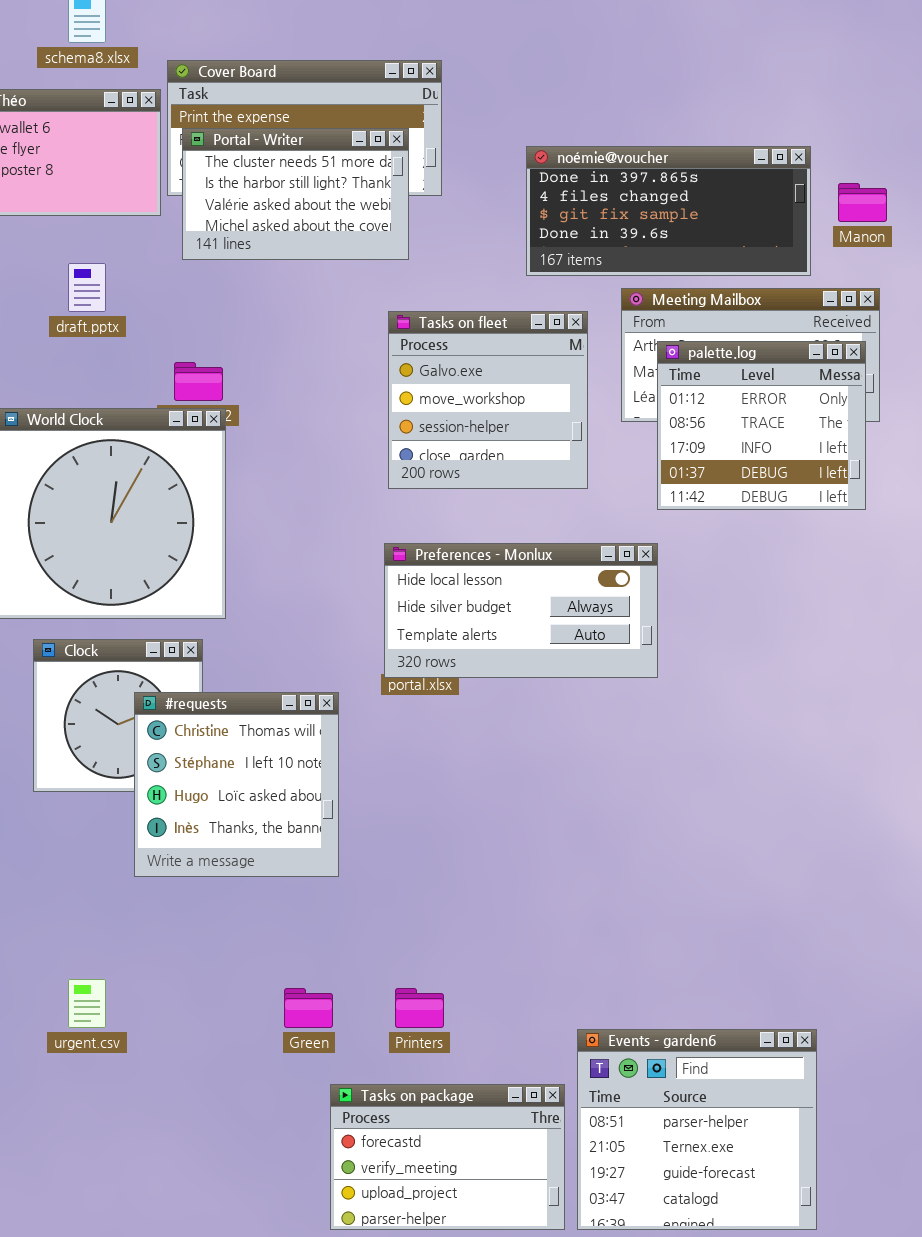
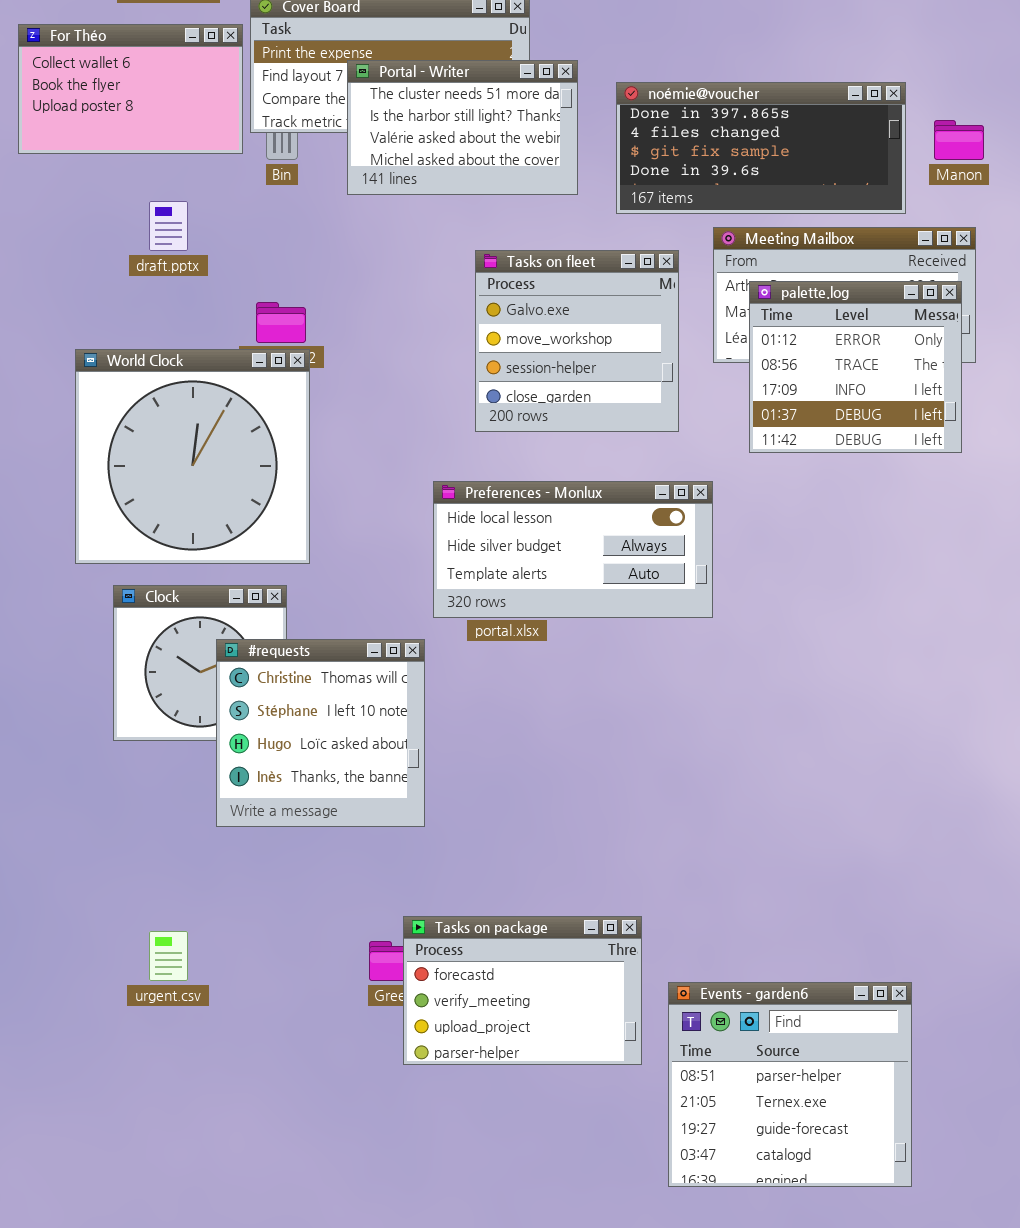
Portal - Writer: [182,128,409,260] -> [347,60,578,195], moved
Preferences - Monlux: [384,543,658,678] -> [433,481,713,618], moved
Tasks on package: [330,1084,565,1230] -> [403,916,642,1065], moved

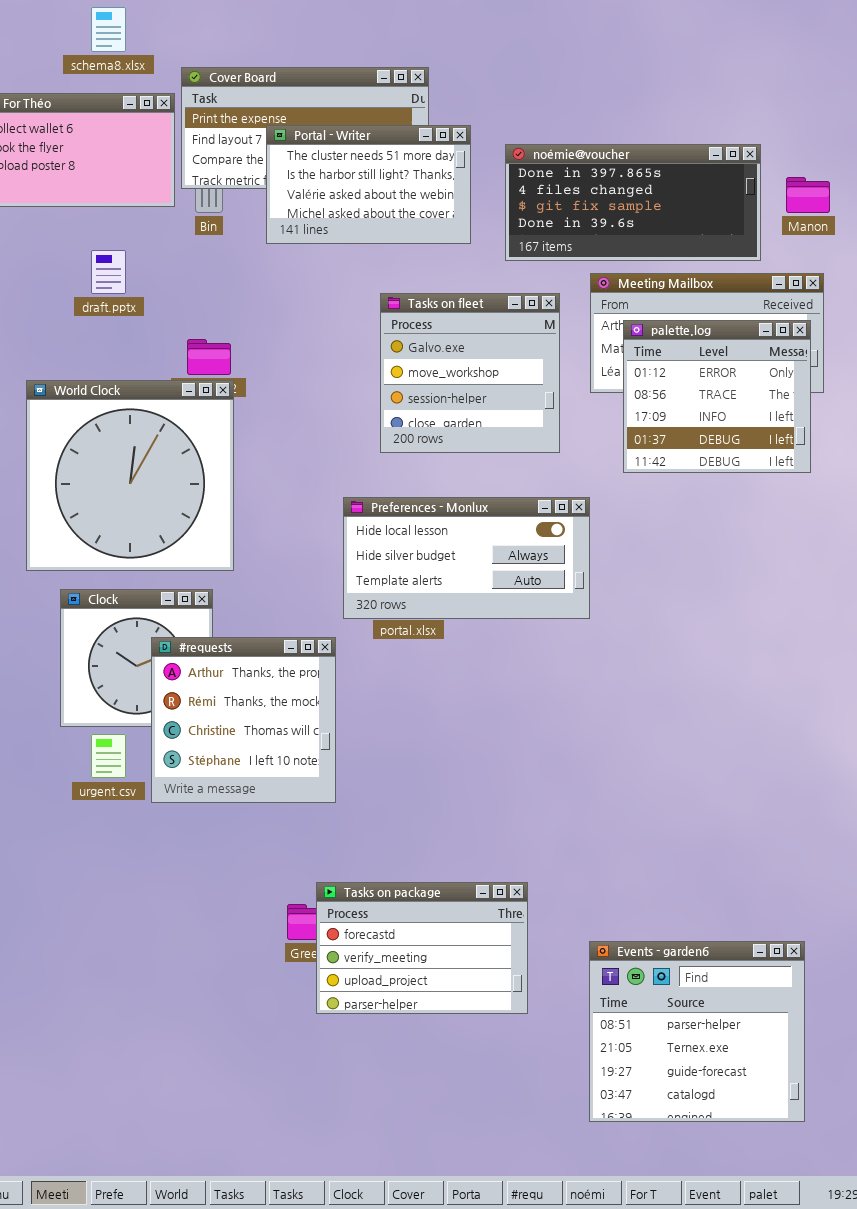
#requests: [216,639,425,827] -> [151,637,336,803], scrolled up 2 rows
urgent.csv: [149,931,188,981] -> [91,734,126,778], moved
Events - garden6: [668,982,912,1187] -> [589,941,805,1122], moved

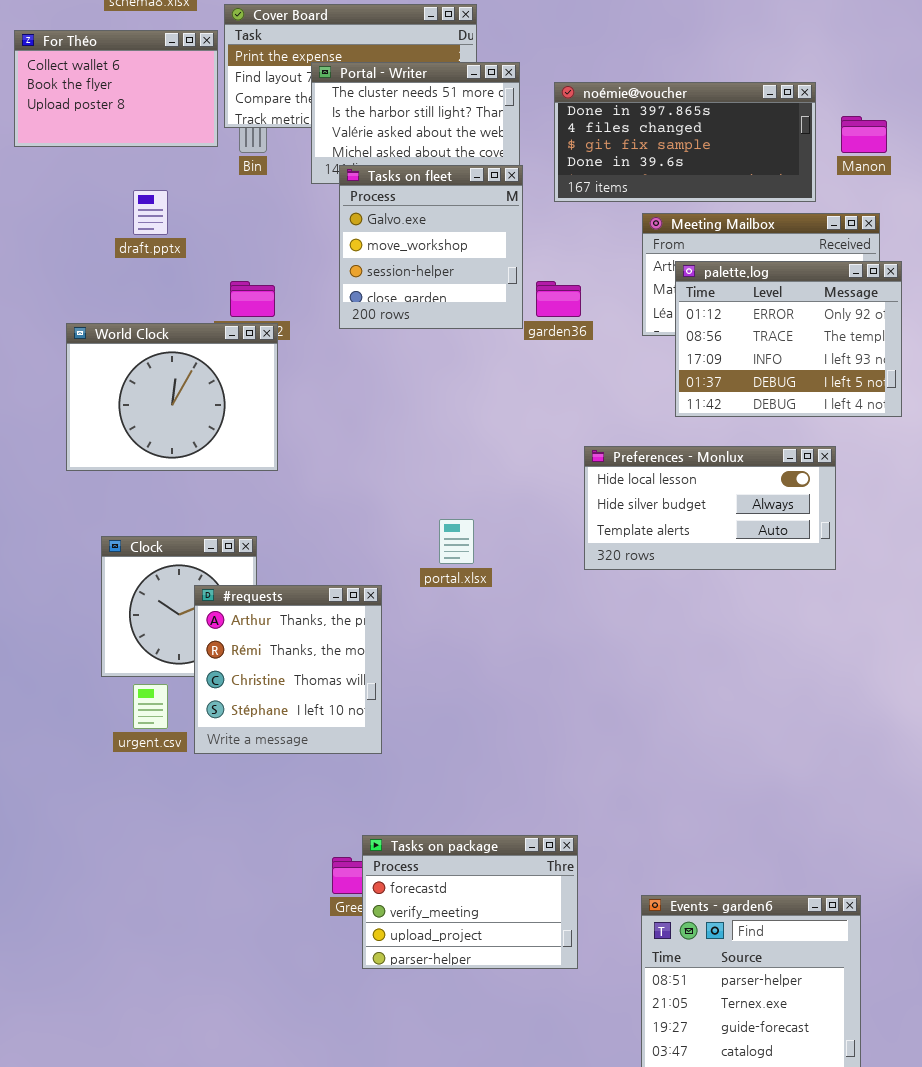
Tasks on fleet: [380,293,560,453] -> [339,165,523,329], moved
palette.log: [623,320,811,473] -> [675,261,902,417], resized
World Clock: [26,380,234,571] -> [66,323,278,471], resized
Preferences - Monlux: [343,497,590,619] -> [584,446,836,570], moved

